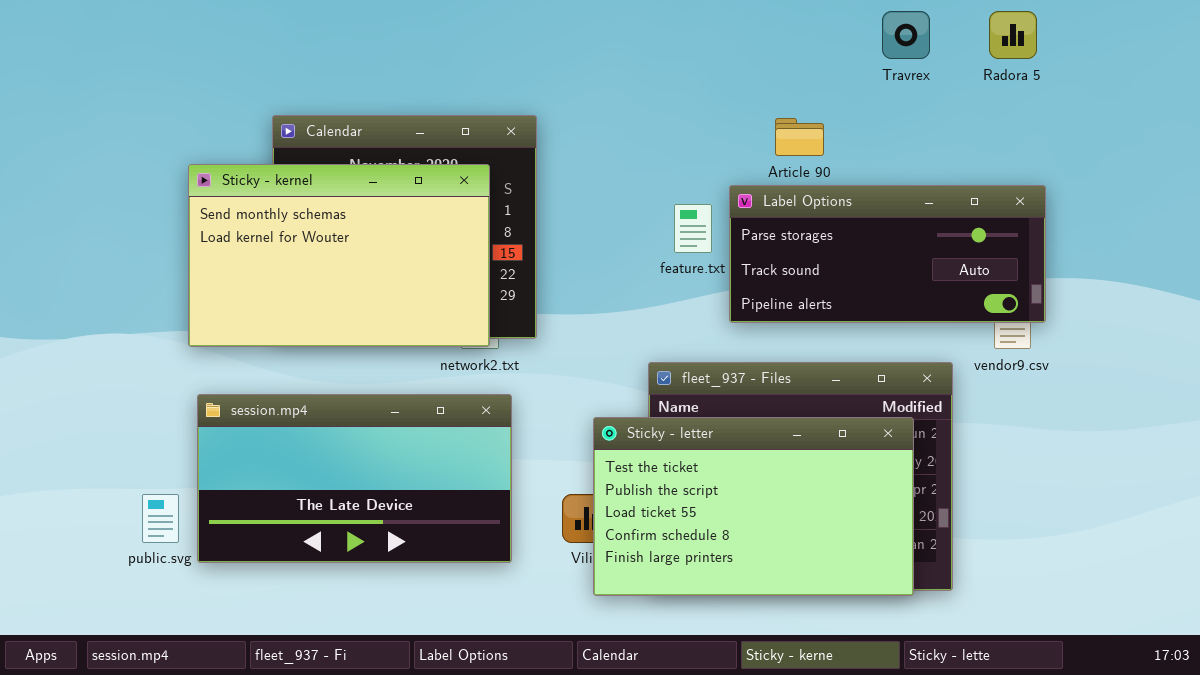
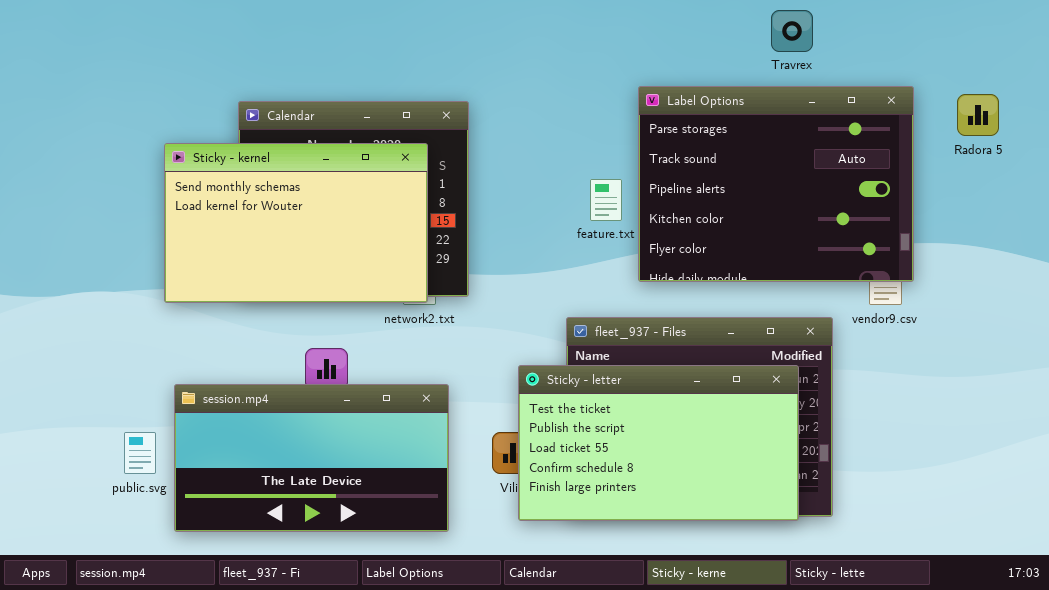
Radora 5: [989,11,1037,59] -> [957,94,999,136], moved
Label Options: [729,185,1046,323] -> [638,86,914,282], resized
session.mp4: [197,394,512,563] -> [174,384,449,532], moved

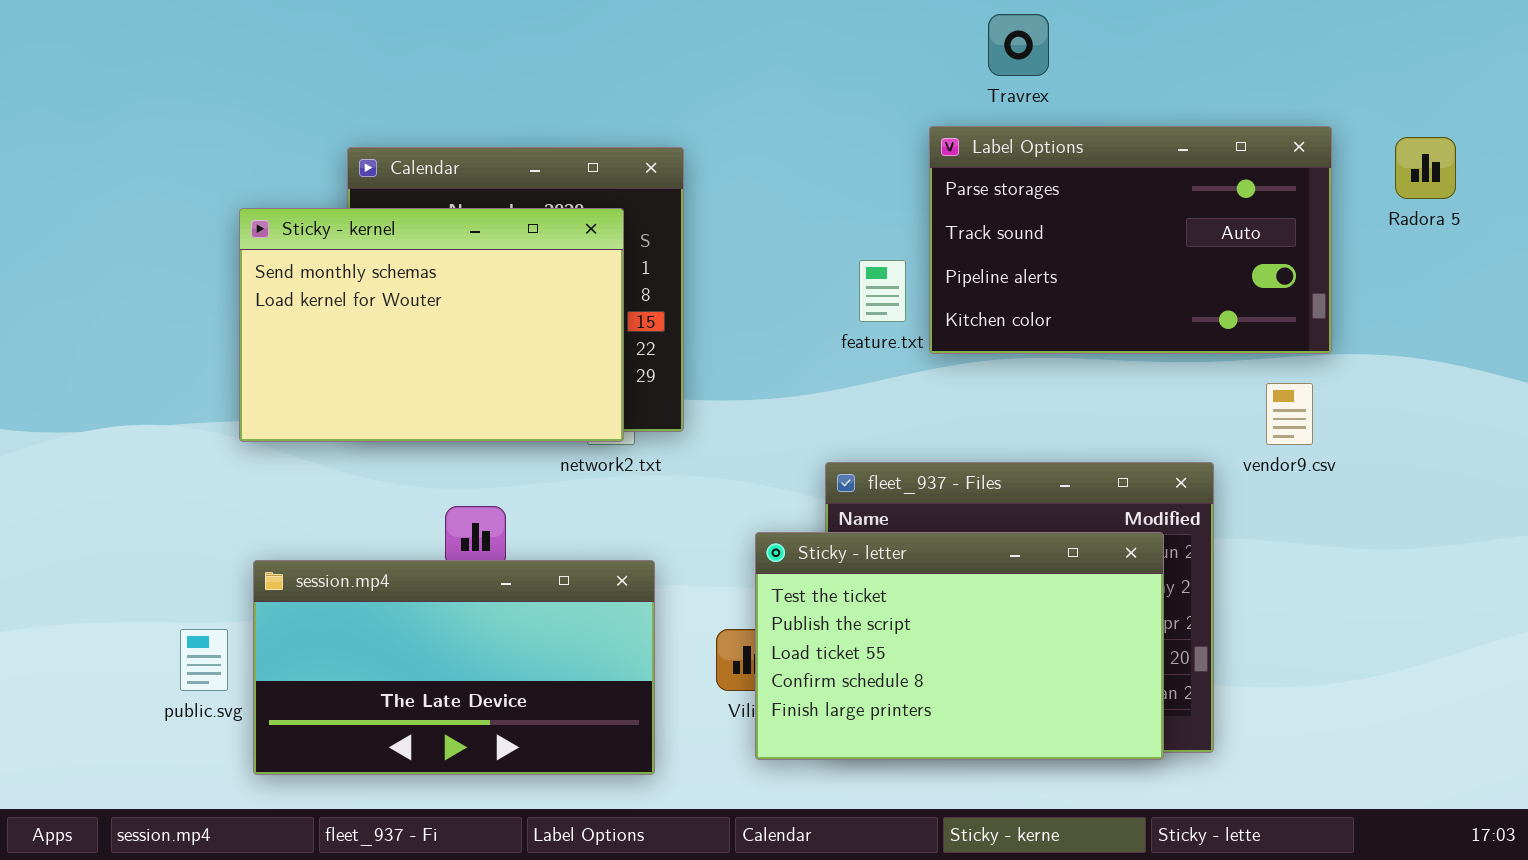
Travrex: [771,10,813,52] -> [988,14,1049,76], moved
Label Options: [638,86,914,282] -> [929,126,1332,354], resized

